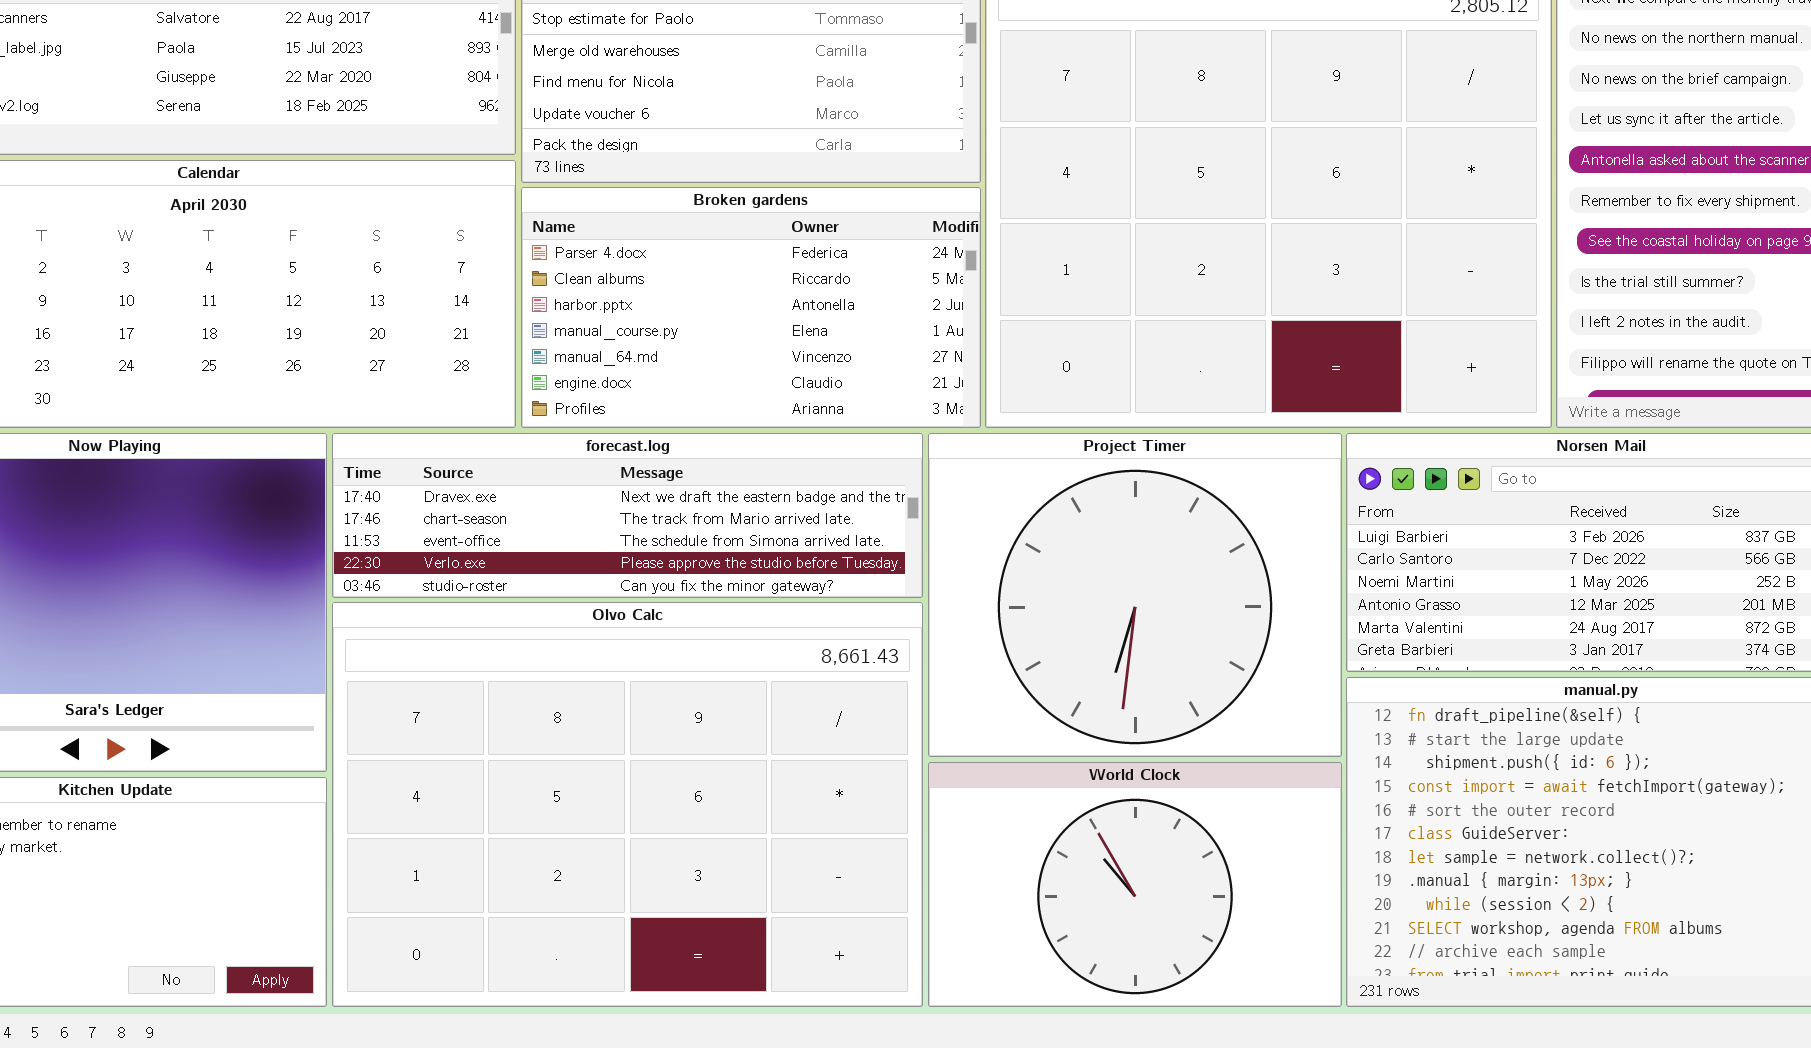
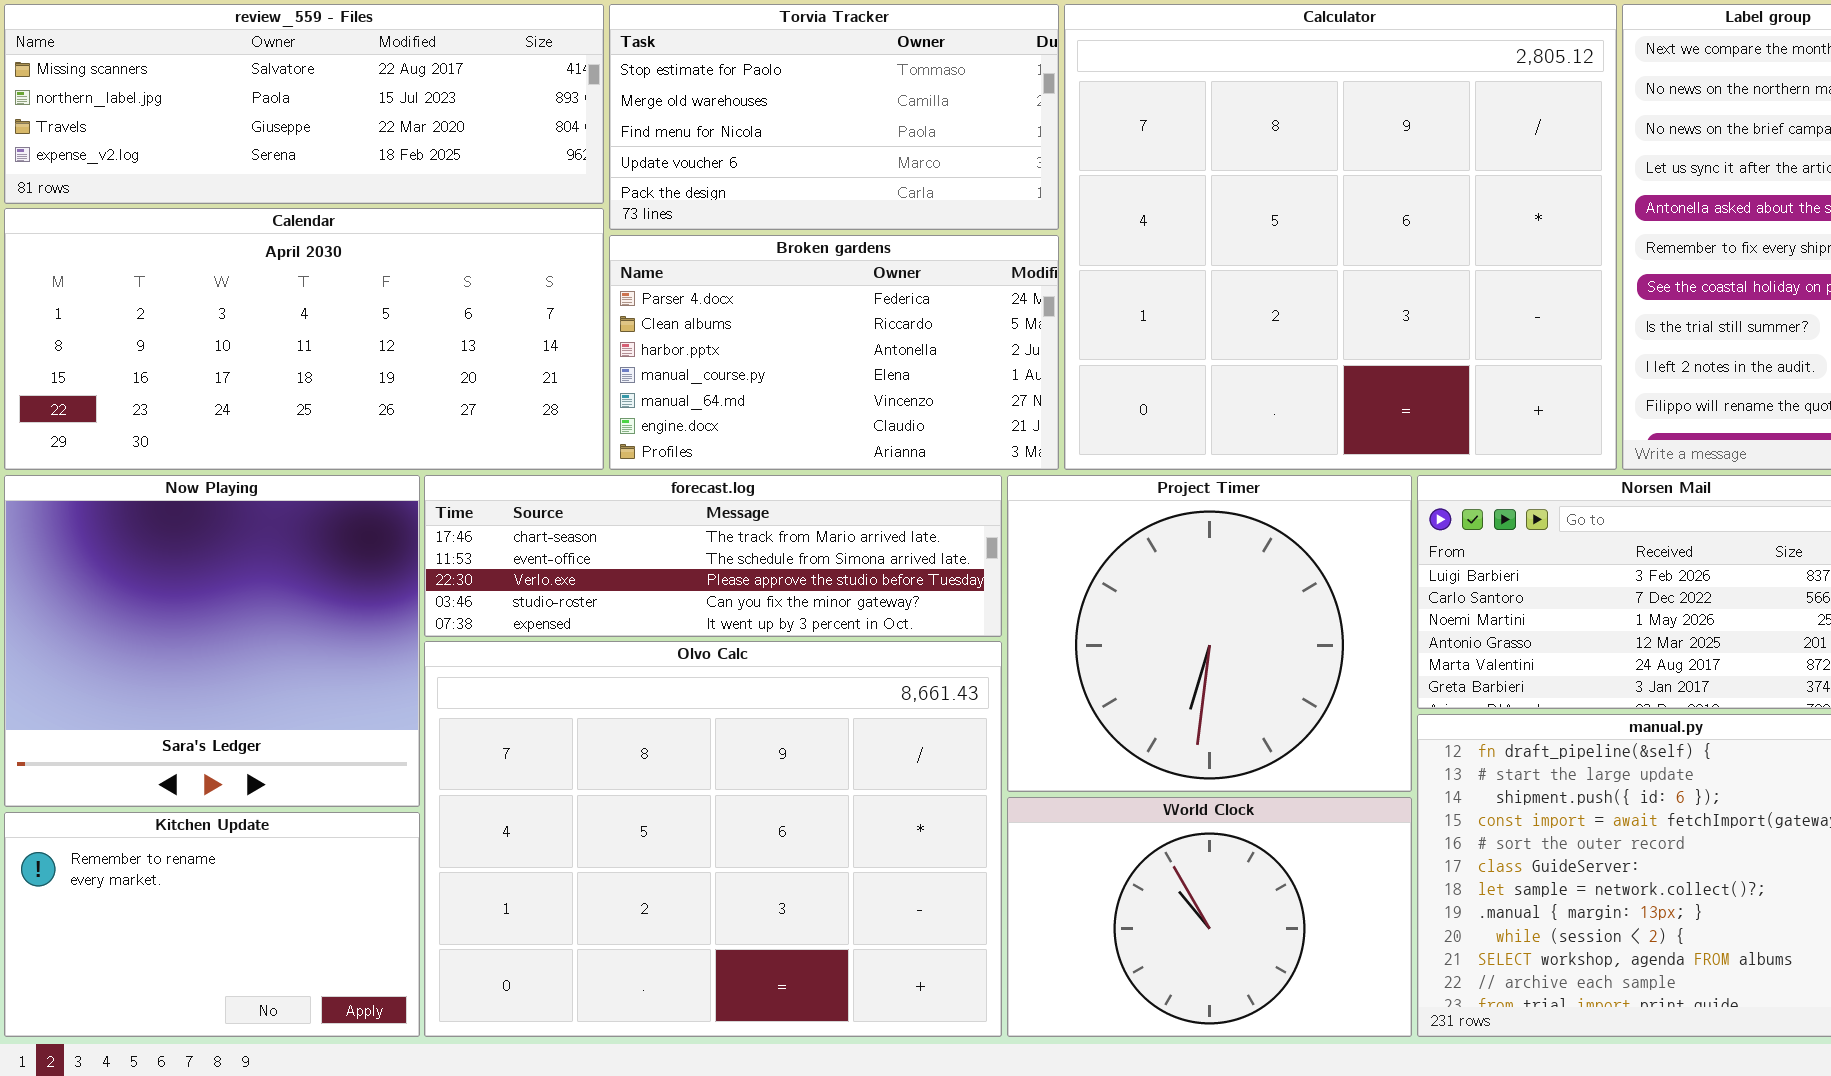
forecast.log: [332,433,923,598] -> [424,475,1002,637], scrolled down 1 row

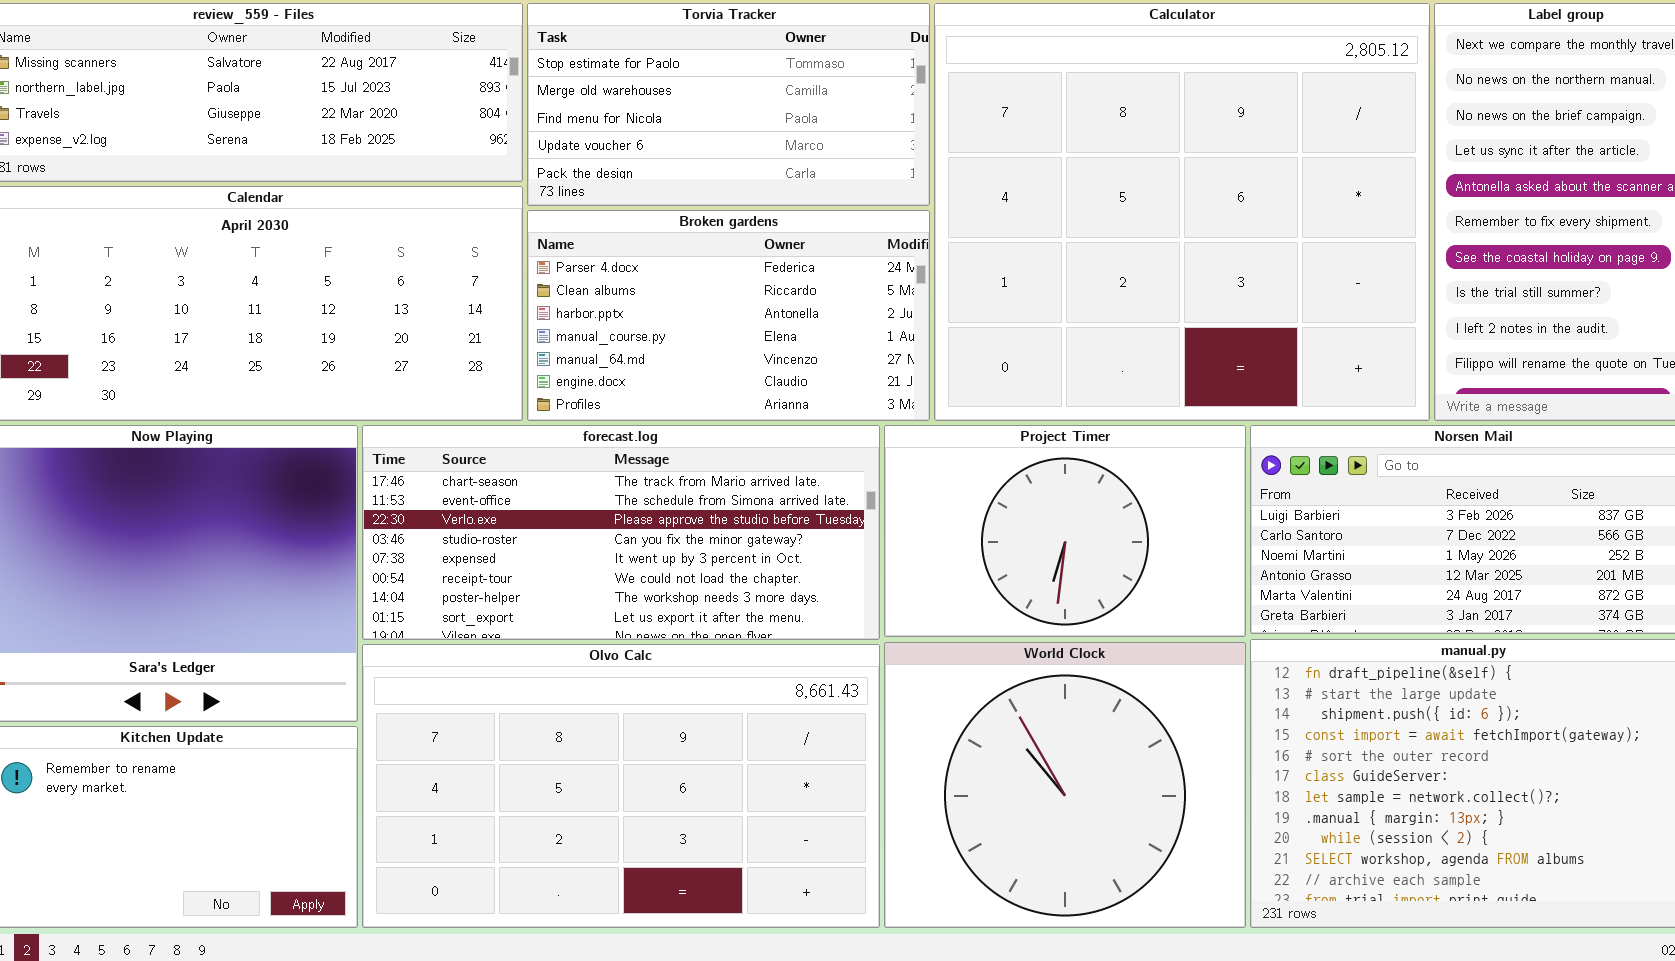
forecast.log: [424,475,1002,637] -> [362,425,880,640], resized
Project Timer: [1007,475,1412,792] -> [884,425,1246,637], resized
Olvo Calc: [424,641,1002,1037] -> [362,644,880,928], resized
World Clock: [1007,797,1412,1037] -> [884,642,1246,928], resized

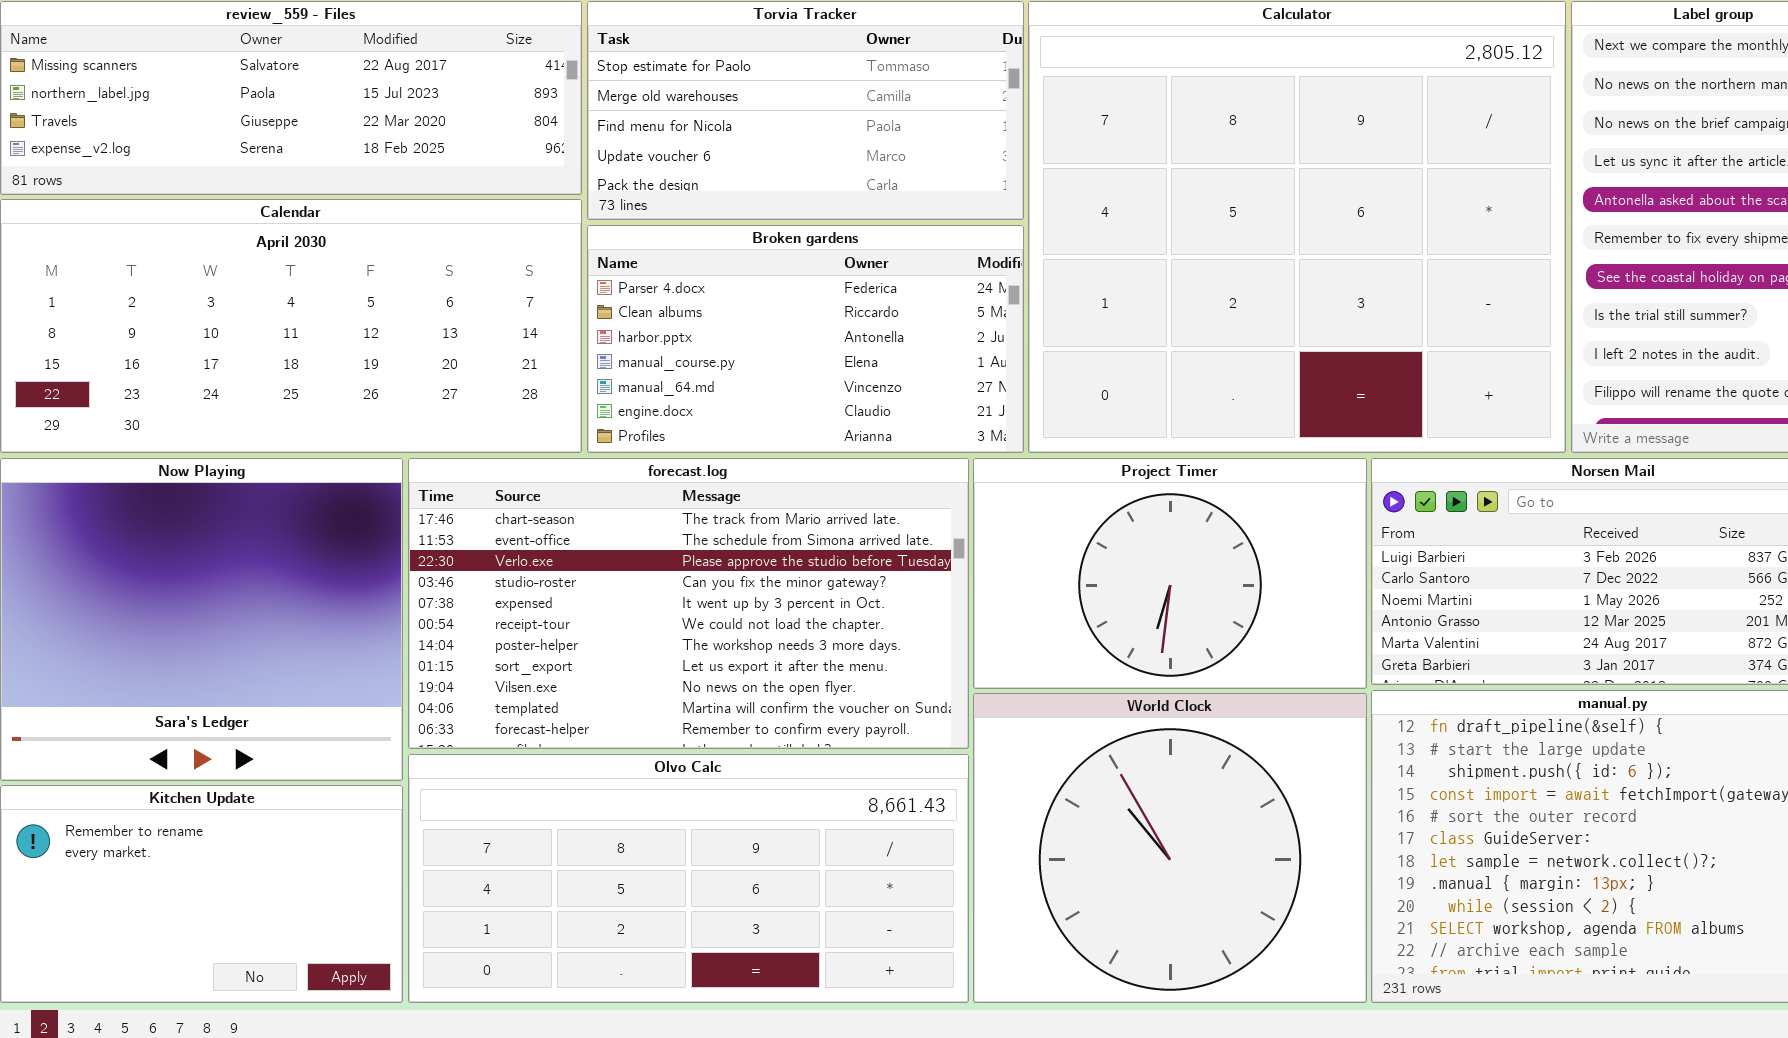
forecast.log: [362,425,880,640] -> [408,458,969,749], resized
Olvo Calc: [362,644,880,928] -> [408,754,969,1003], resized

